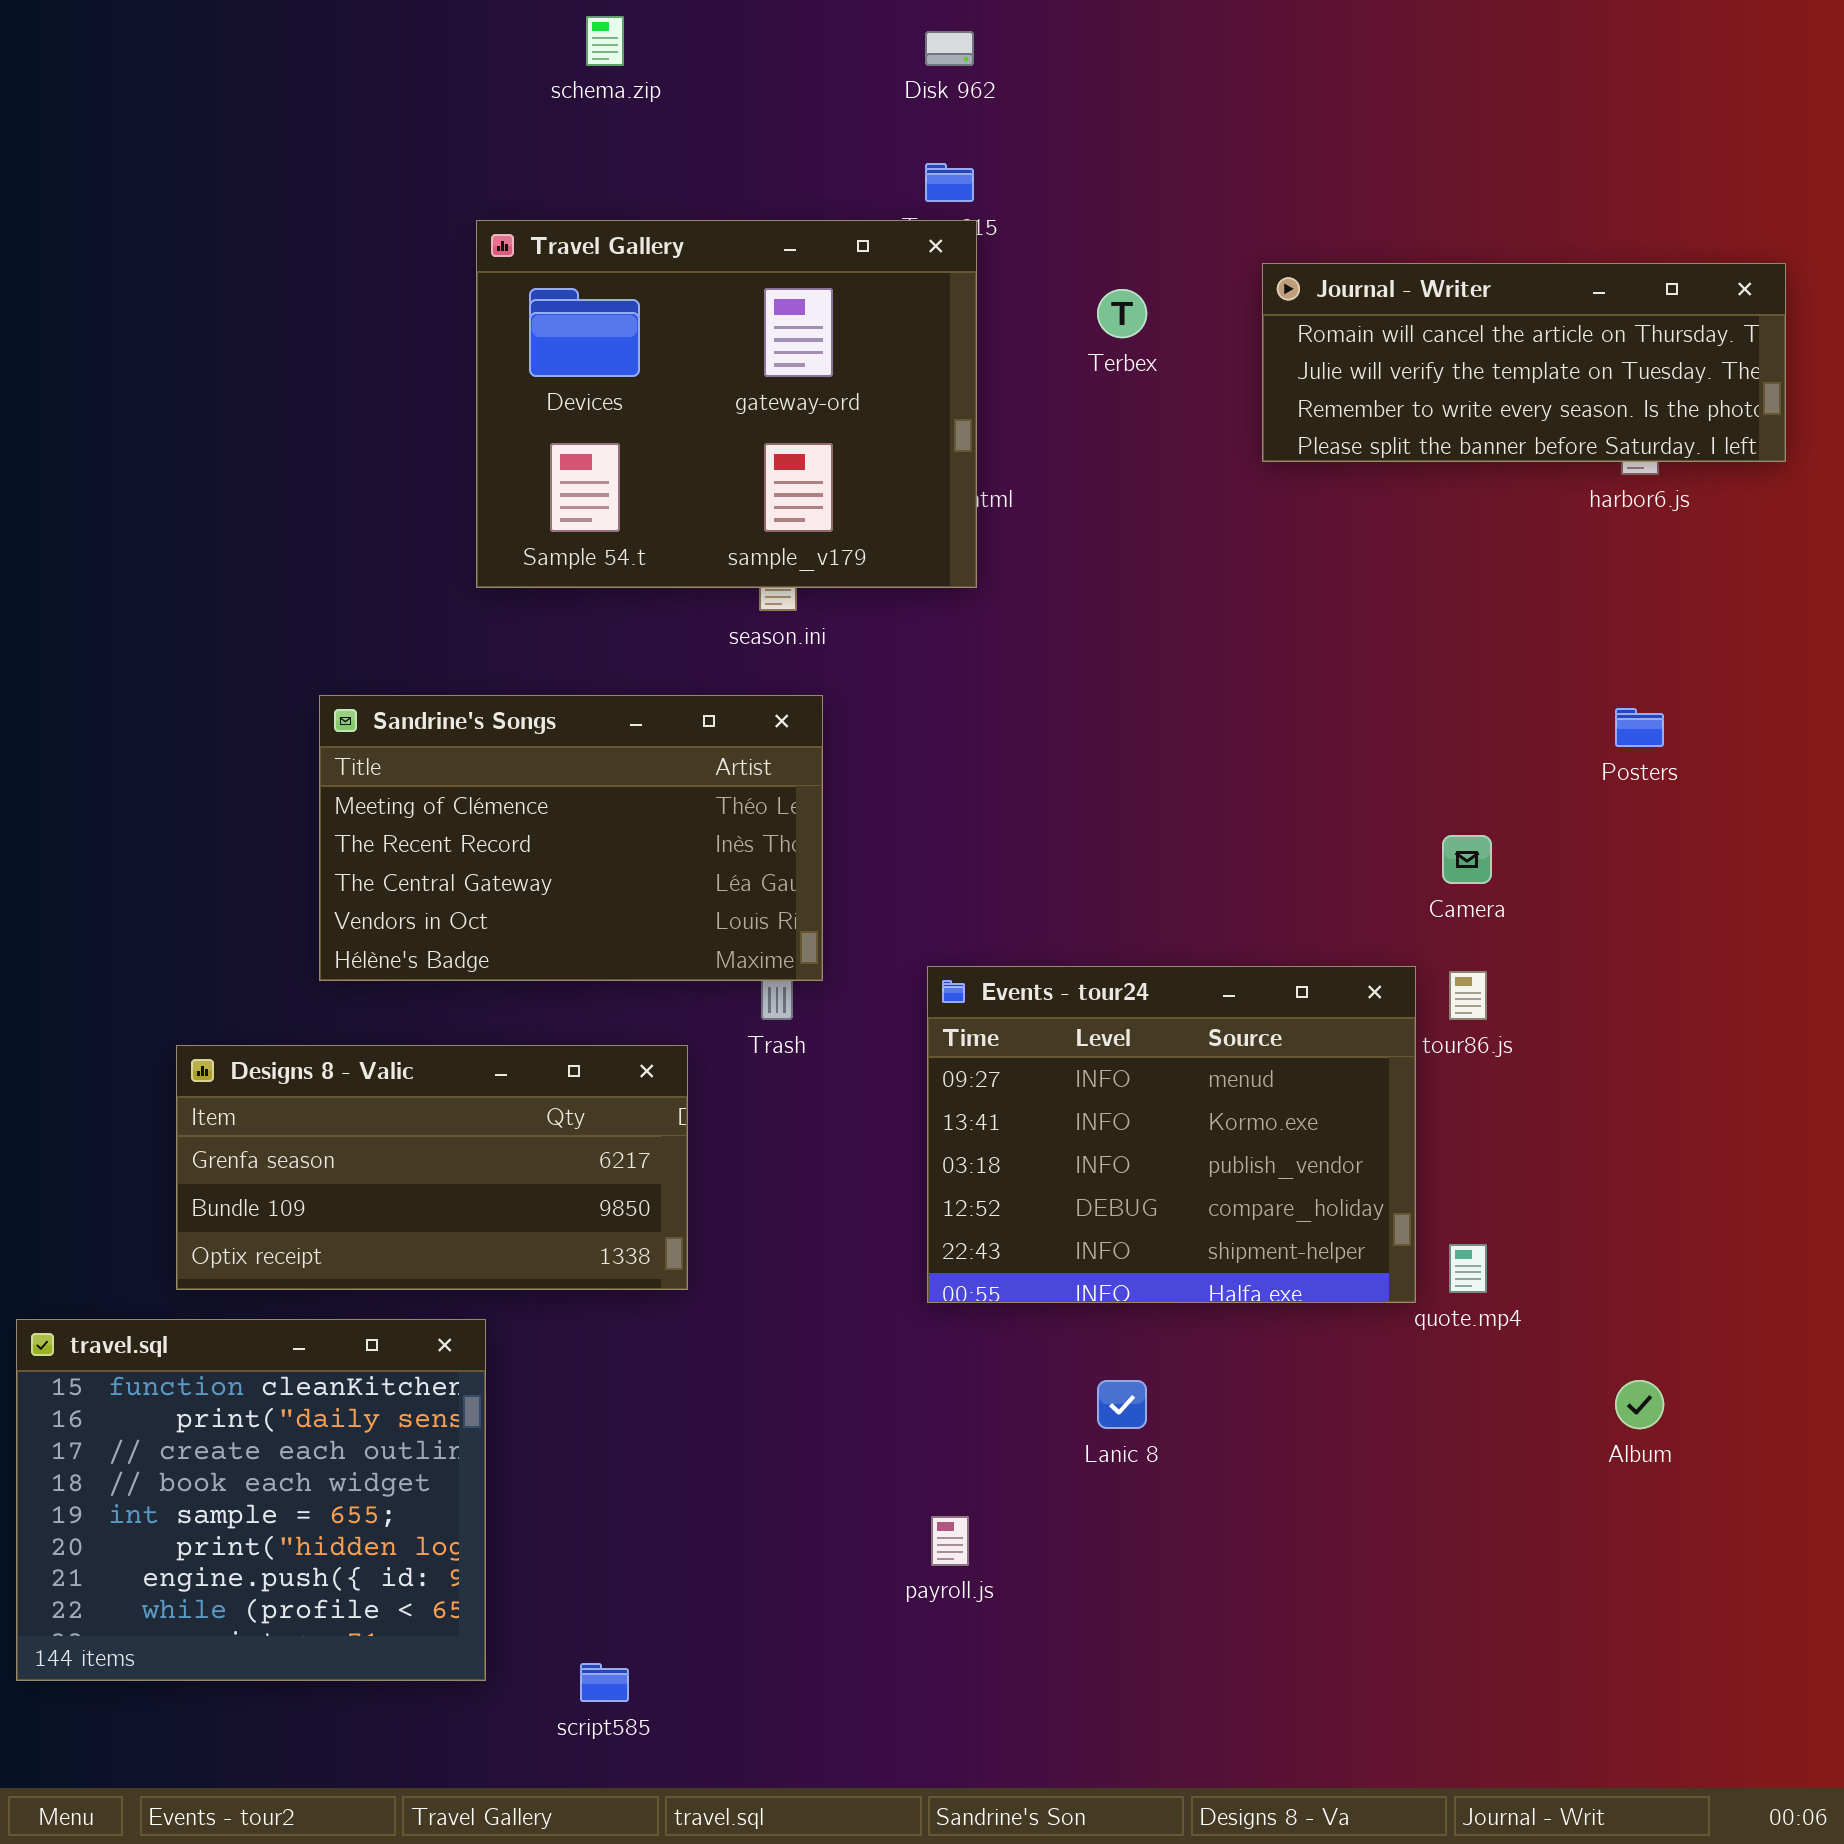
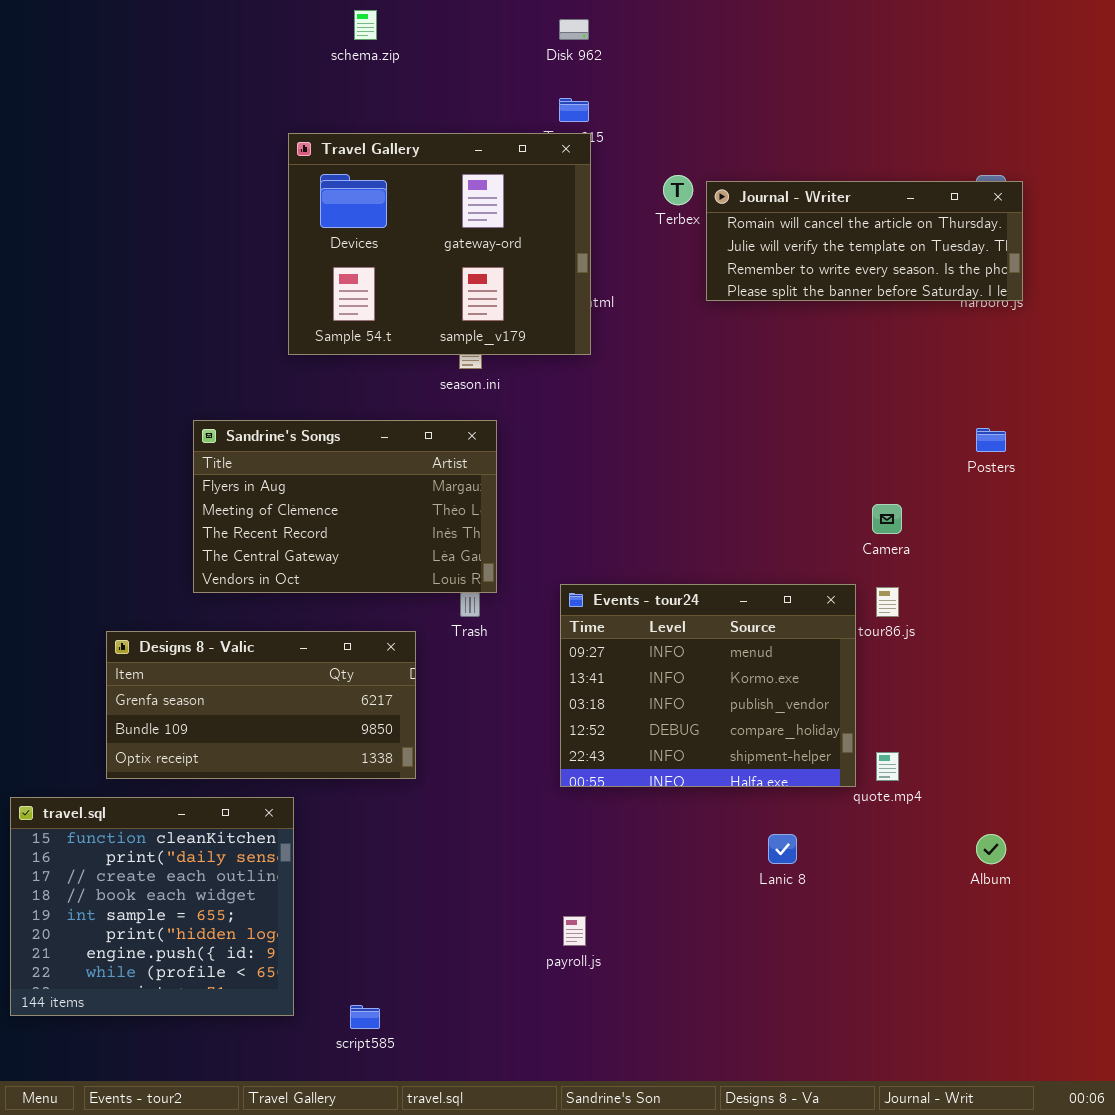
Journal - Writer: [1262,263,1786,462] -> [706,181,1023,301], moved
Sandrine's Songs: [319,695,823,981] -> [193,420,497,593], scrolled up 1 row
Lanic 8: [1097,1380,1147,1429] -> [768,834,797,864], moved

